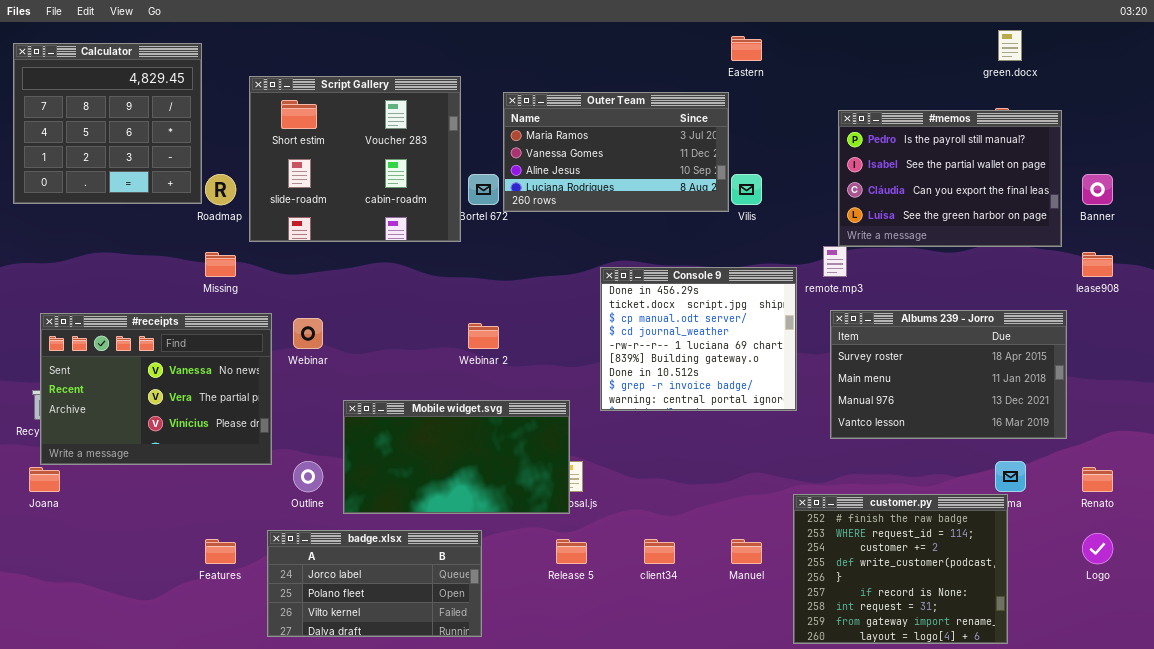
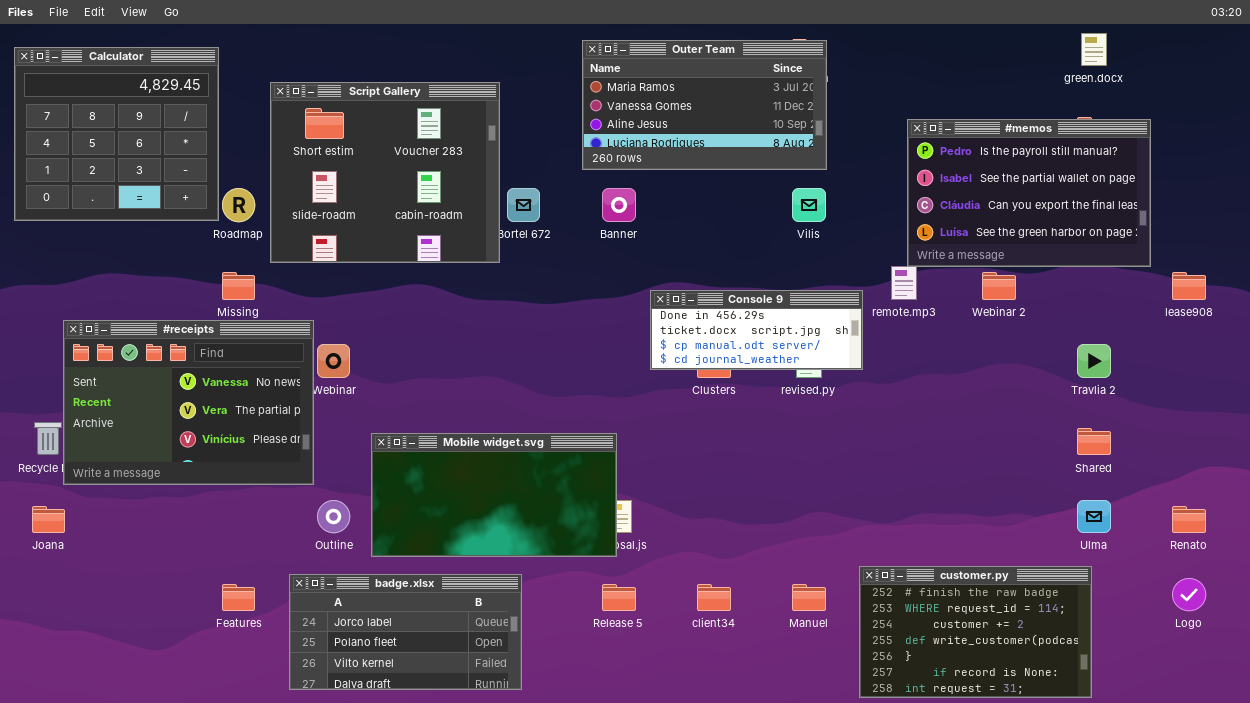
Outer Team: [503,92,729,212] -> [582,40,827,170], moved
Banner: [1082,174,1113,205] -> [602,188,636,222], moved
Console 9: [600,267,797,411] -> [650,290,863,370], resized
Albums 239 - Jorro: [830,310,1067,439] -> none, closed
#receipts: [40,313,272,465] -> [63,320,314,485], moved
Webinar 2: [468,323,499,349] -> [982,272,1016,300], moved
customer.py: [793,494,1008,644] -> [859,566,1092,698], resized

